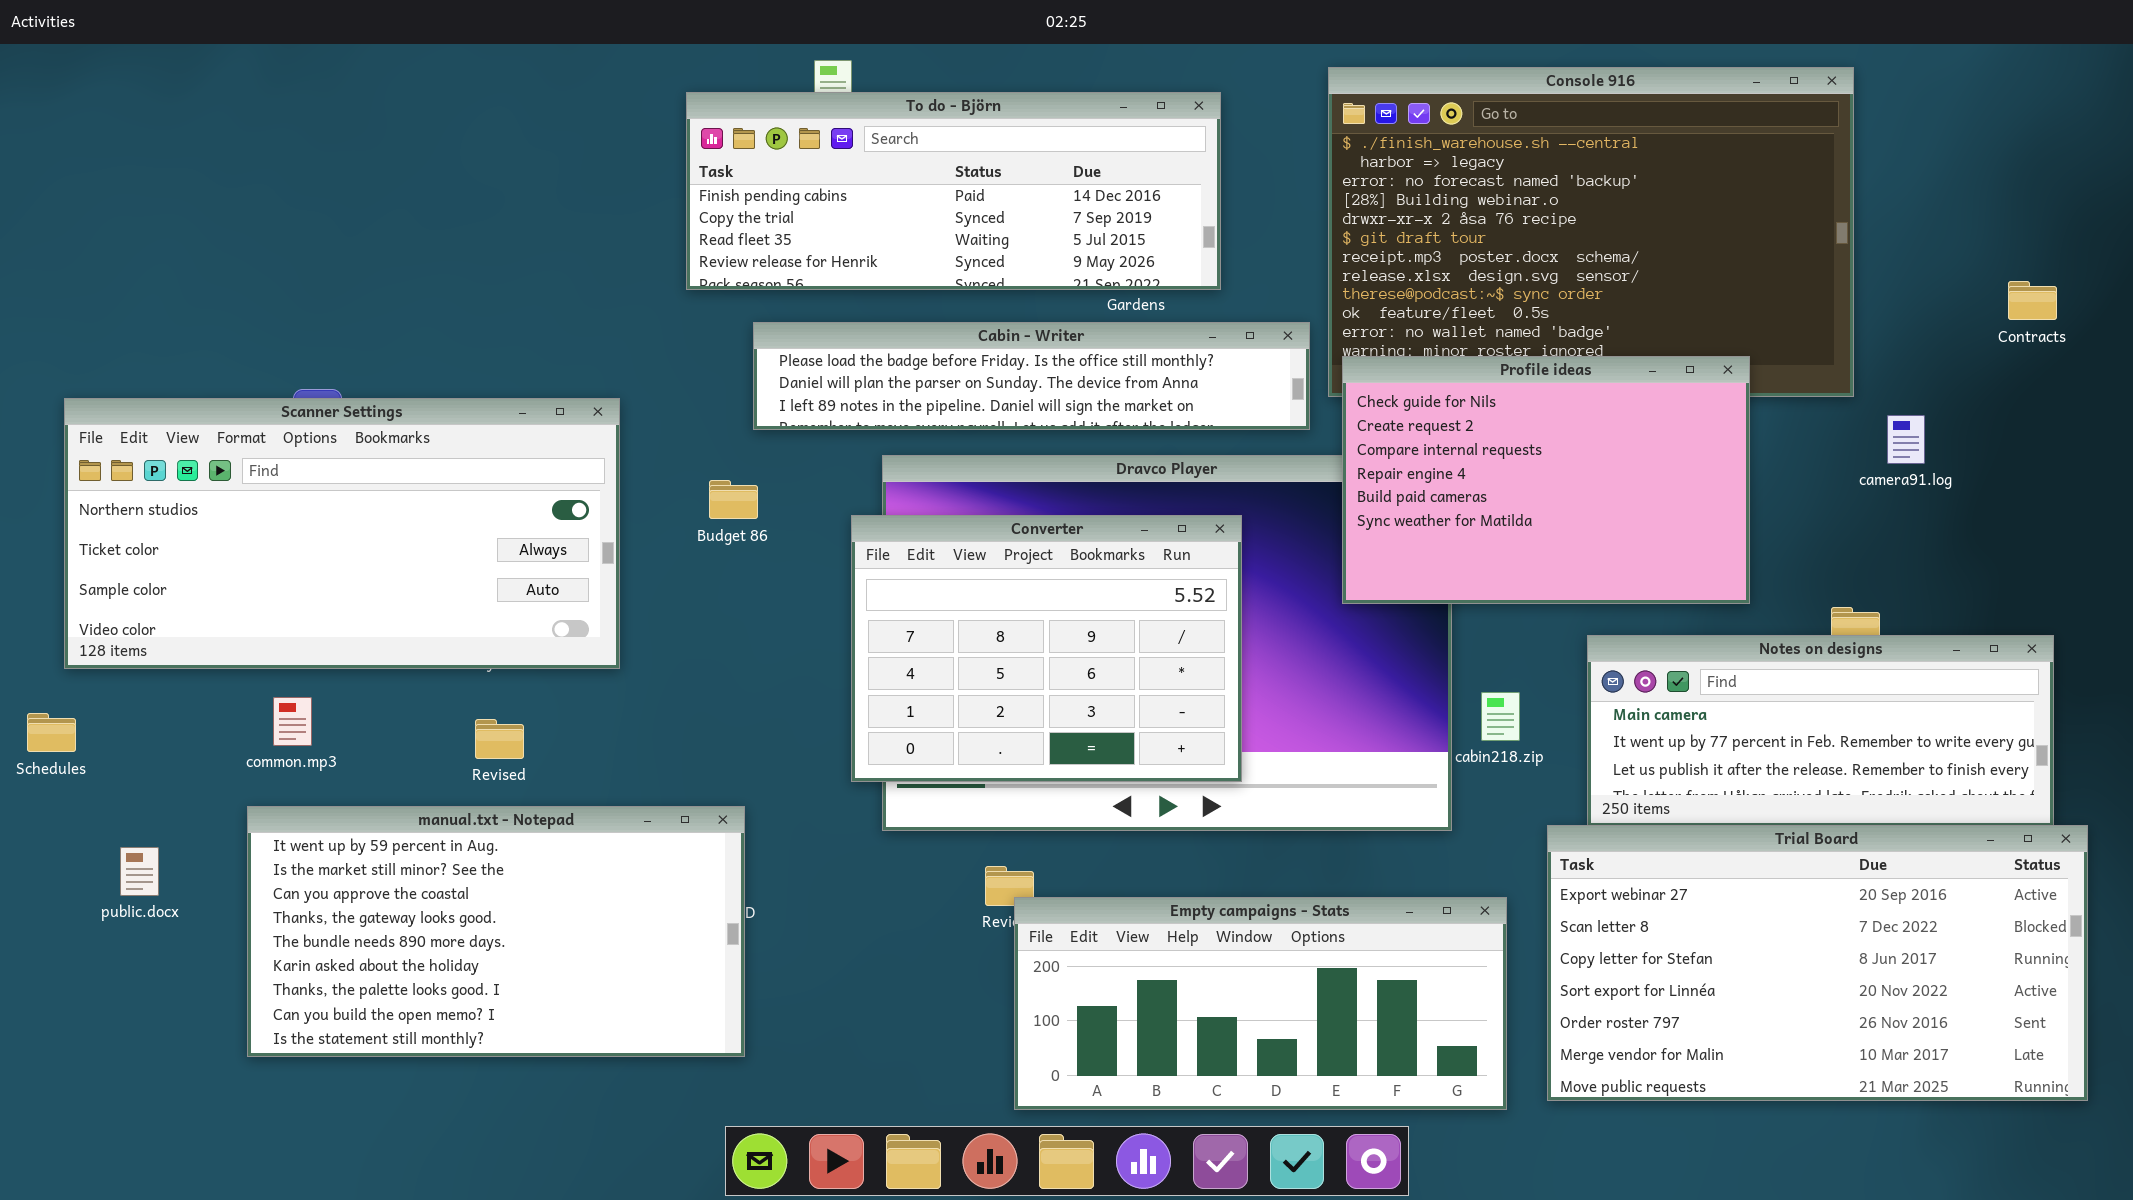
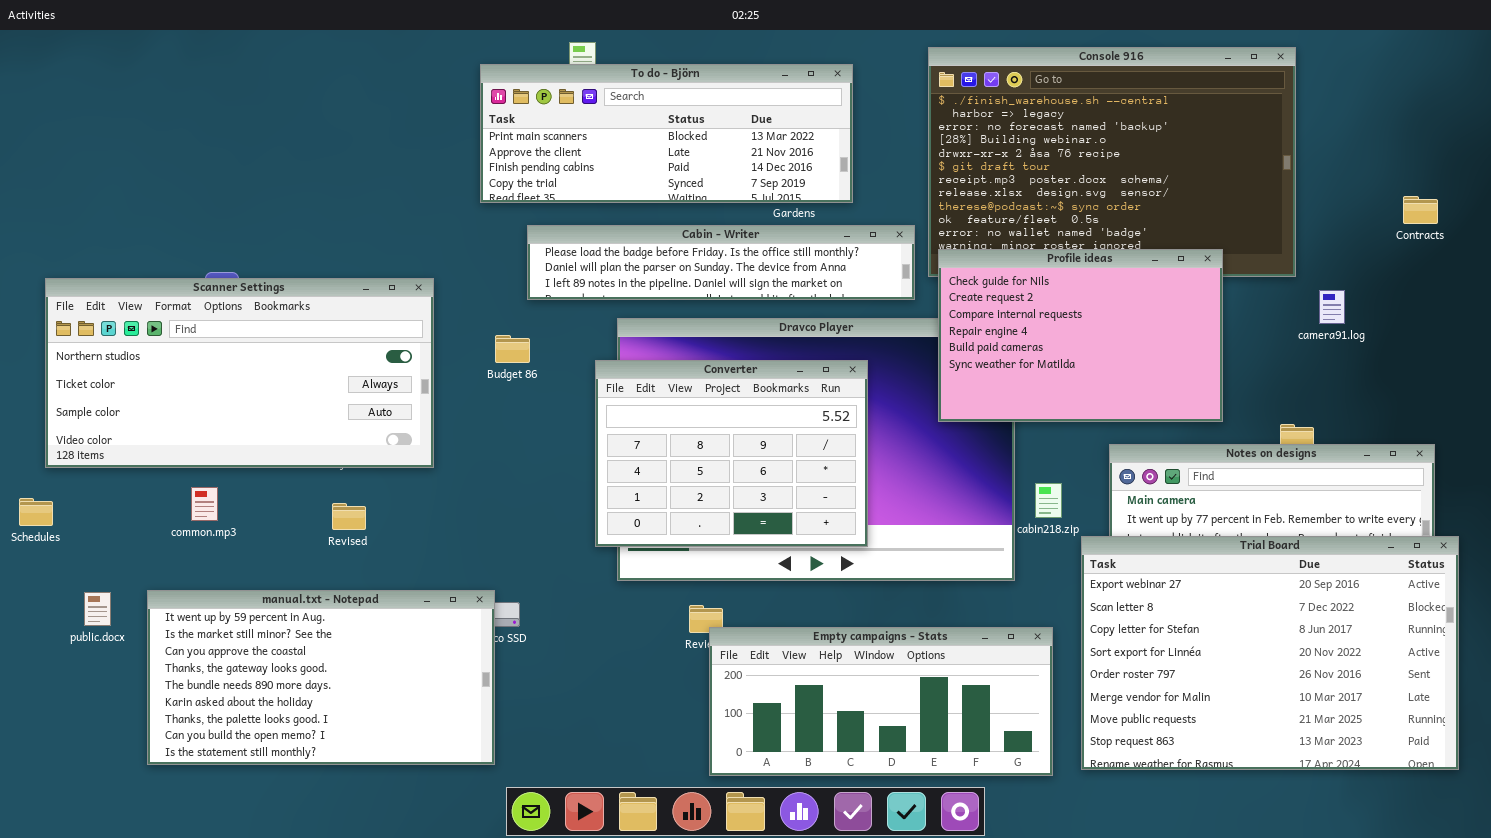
To do - Björn: [686,92,1221,290] -> [480,64,853,203], scrolled up 2 rows
manual.txt - Notepad: [247,806,745,1057] -> [147,590,495,765], moved
Trial Board: [1547,825,2088,1101] -> [1081,536,1459,770], resized

